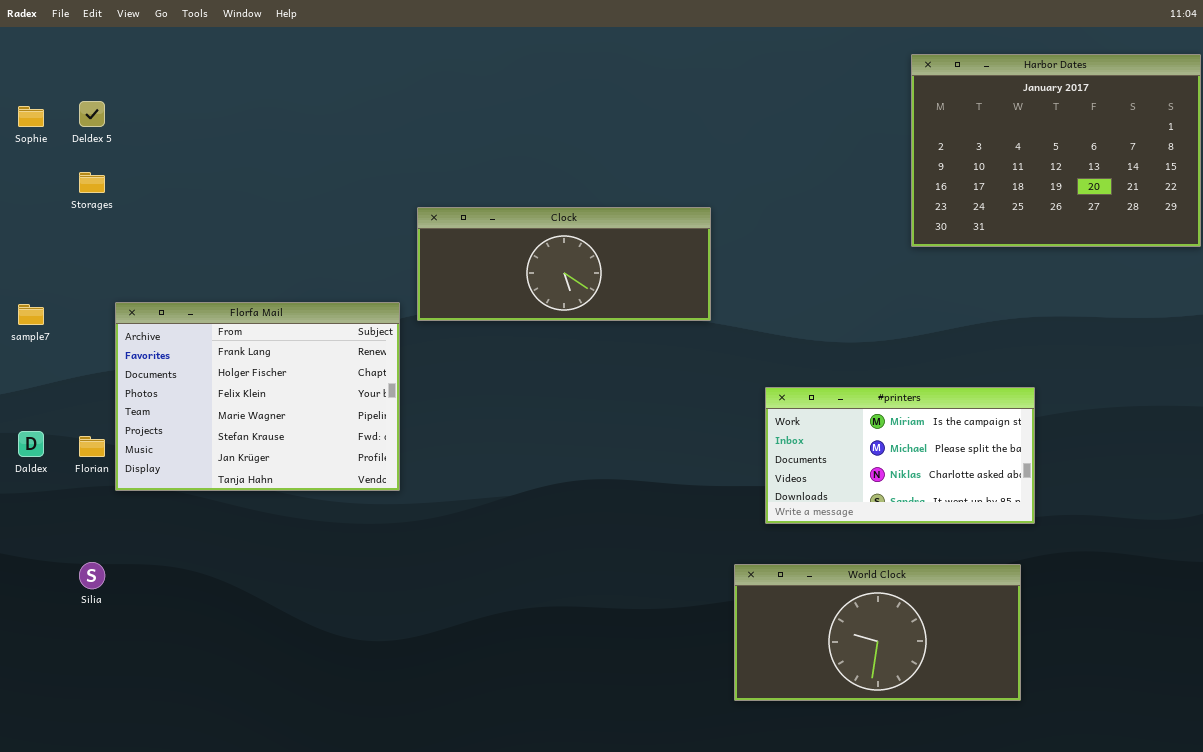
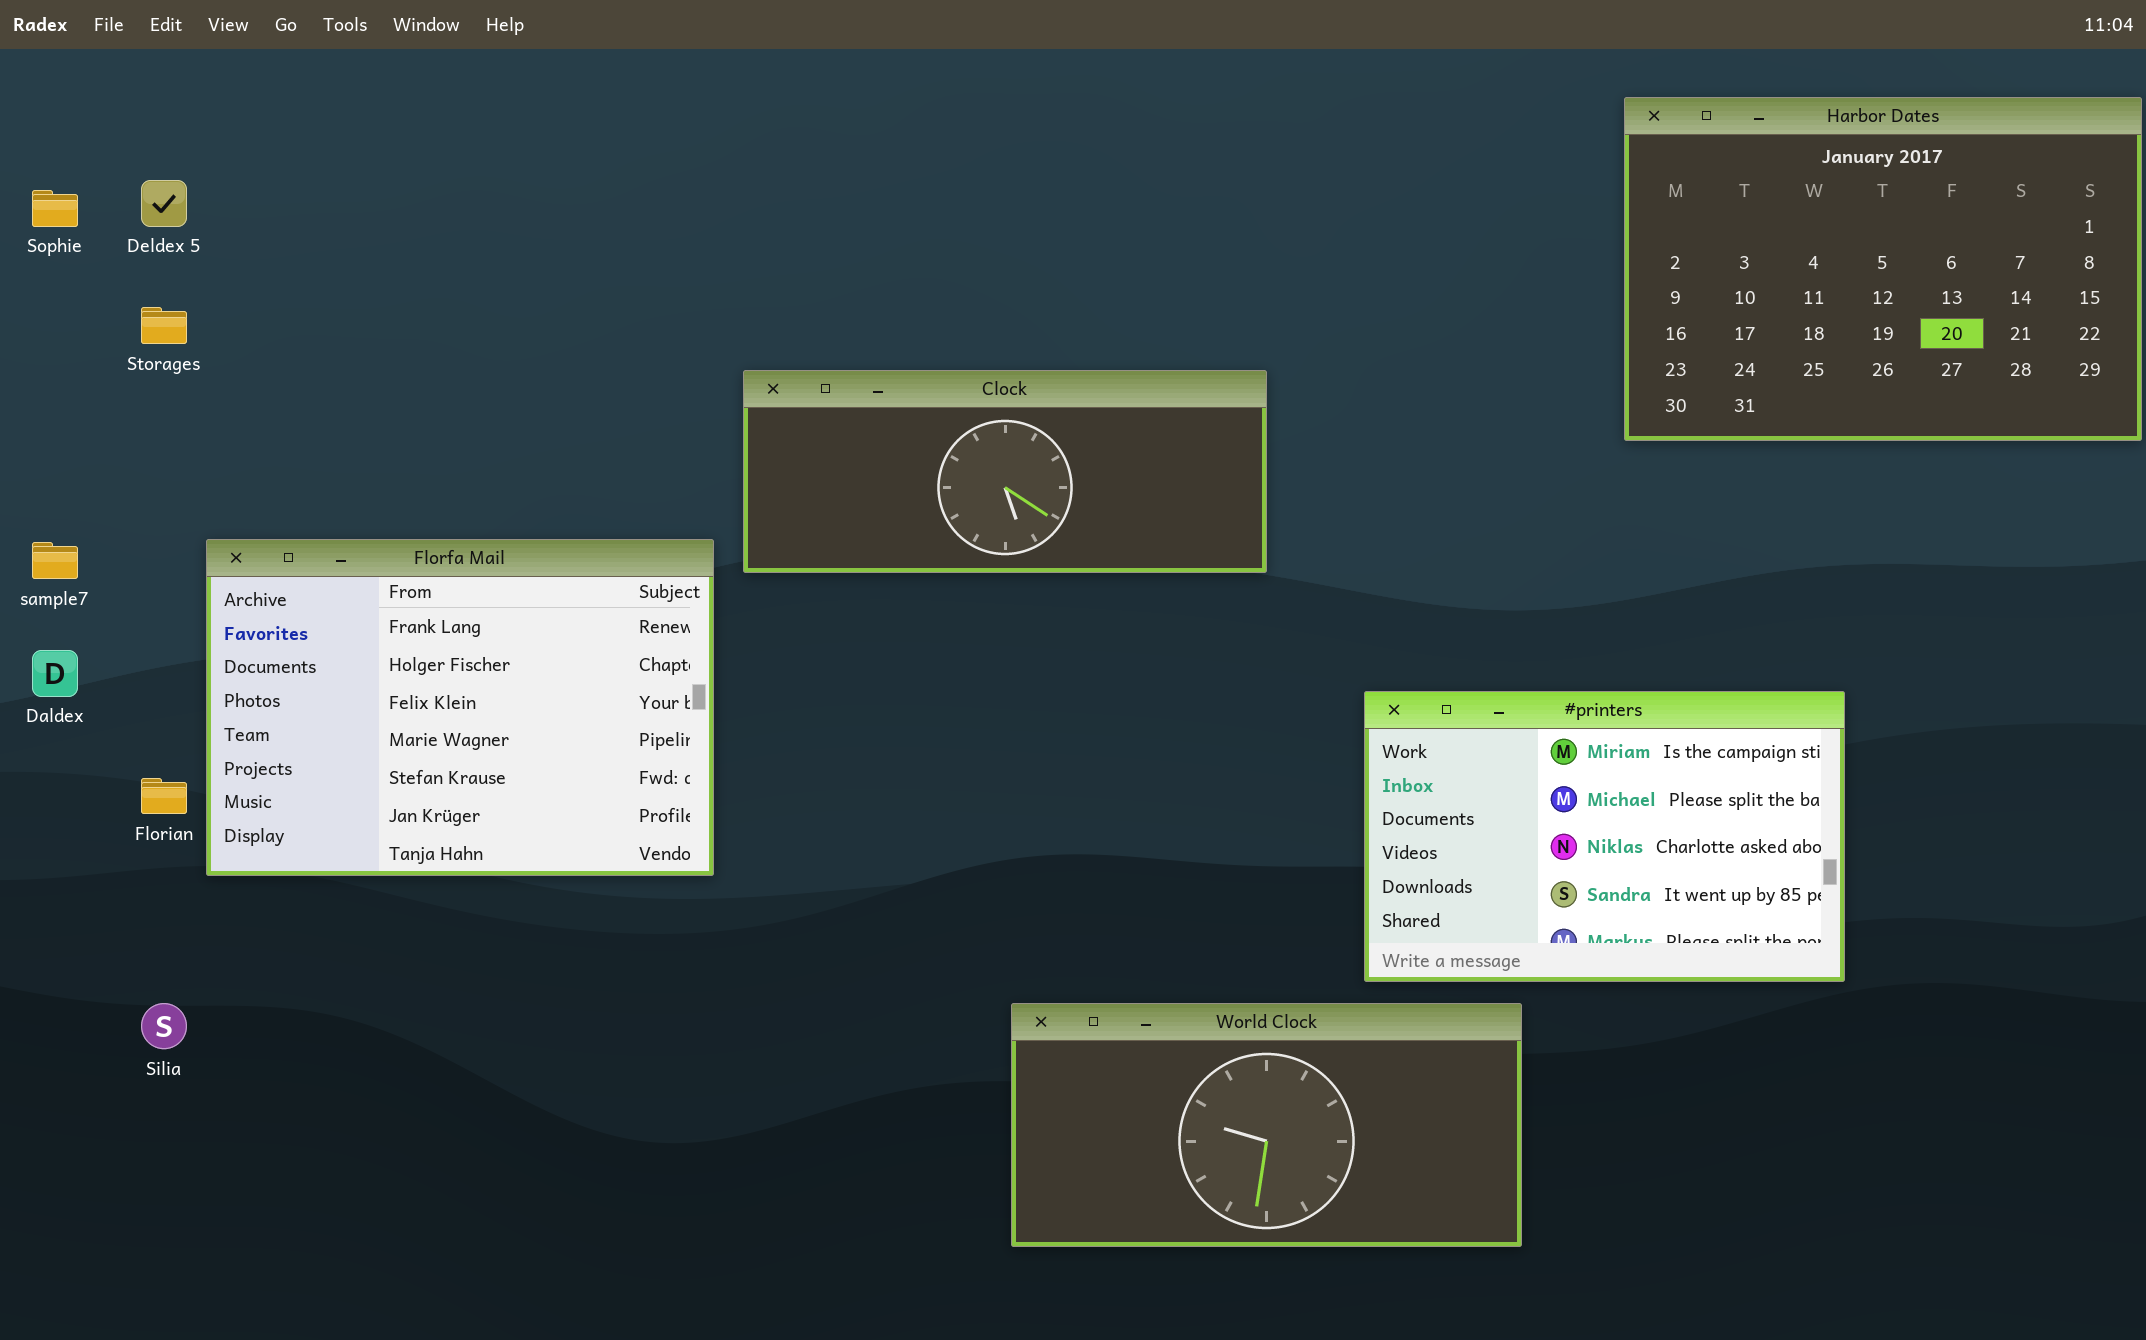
#printers: [765,387,1035,524] -> [1364,691,1845,982], resized
Daldex: [18,431,44,457] -> [32,650,78,697], moved
World Clock: [734,564,1021,701] -> [1011,1003,1522,1247], moved

